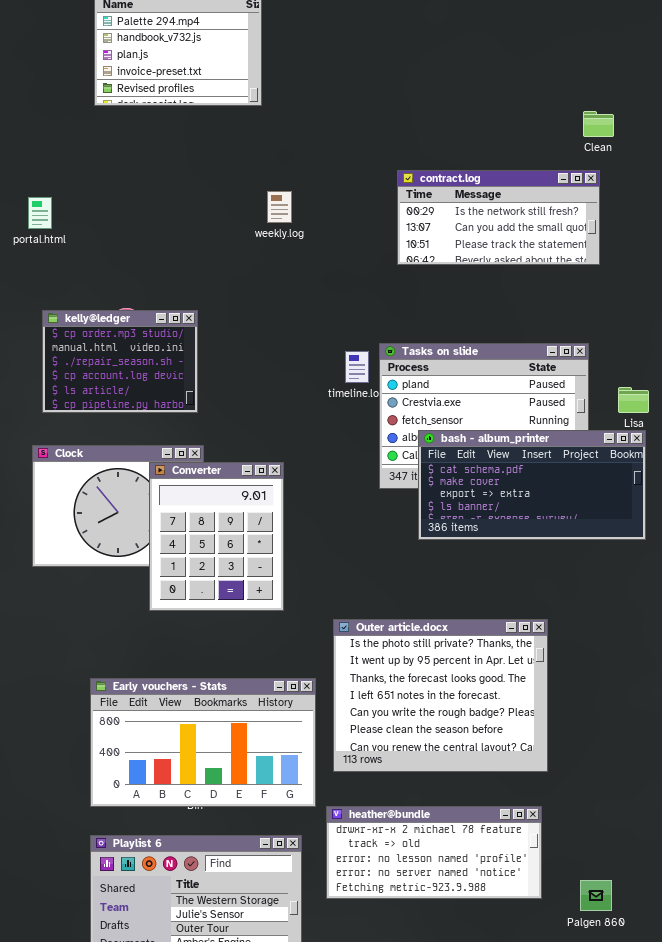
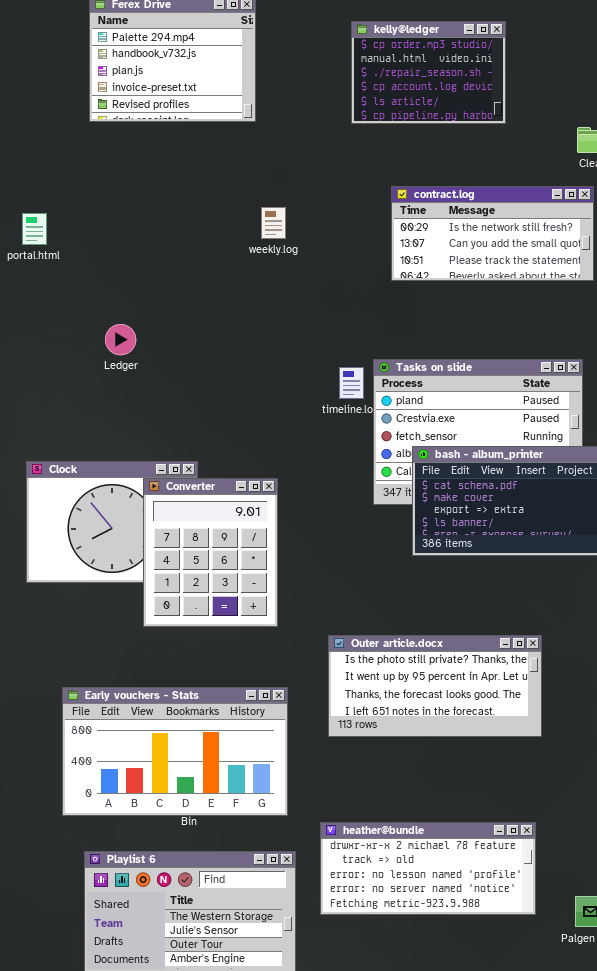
kelly@ledger: [42,310,198,413] -> [351,21,506,124], moved
Outer article.docx: [333,619,548,772] -> [328,635,542,737], resized
Early vouchers - Stats: [90,678,316,807] -> [62,687,288,816], moved

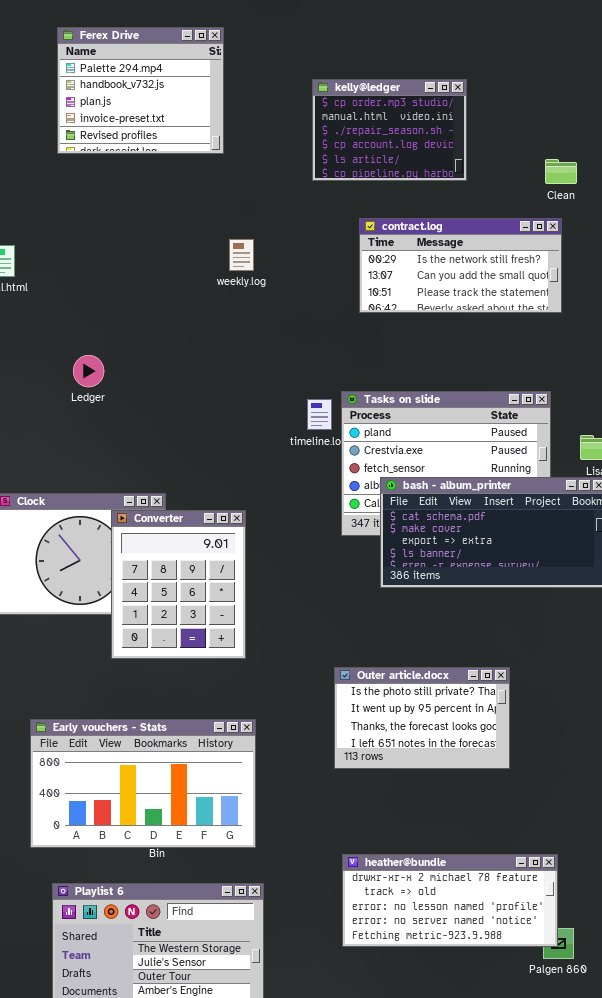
kelly@ledger: [351,21,506,124] -> [312,79,467,181], moved
Outer article.docx: [328,635,542,737] -> [334,667,510,769], resized
heather@bundle: [320,822,536,915] -> [342,854,558,947], moved

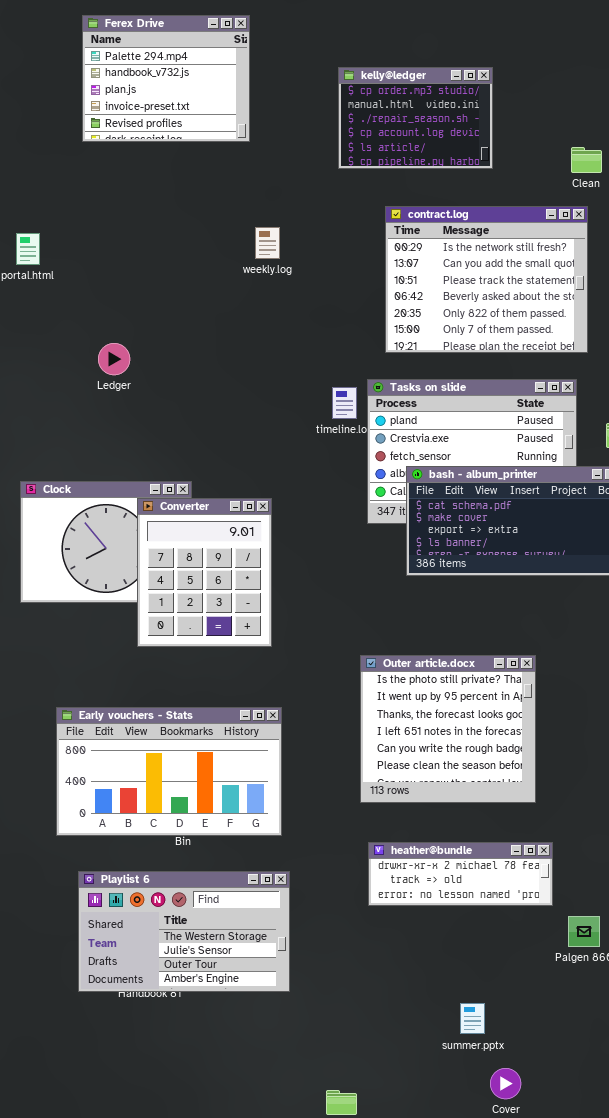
contract.log: [359,218,562,313] -> [385,206,588,353], resized
Outer article.docx: [334,667,510,769] -> [360,655,536,803], resized
heather@bundle: [342,854,558,947] -> [368,842,553,906], resized

